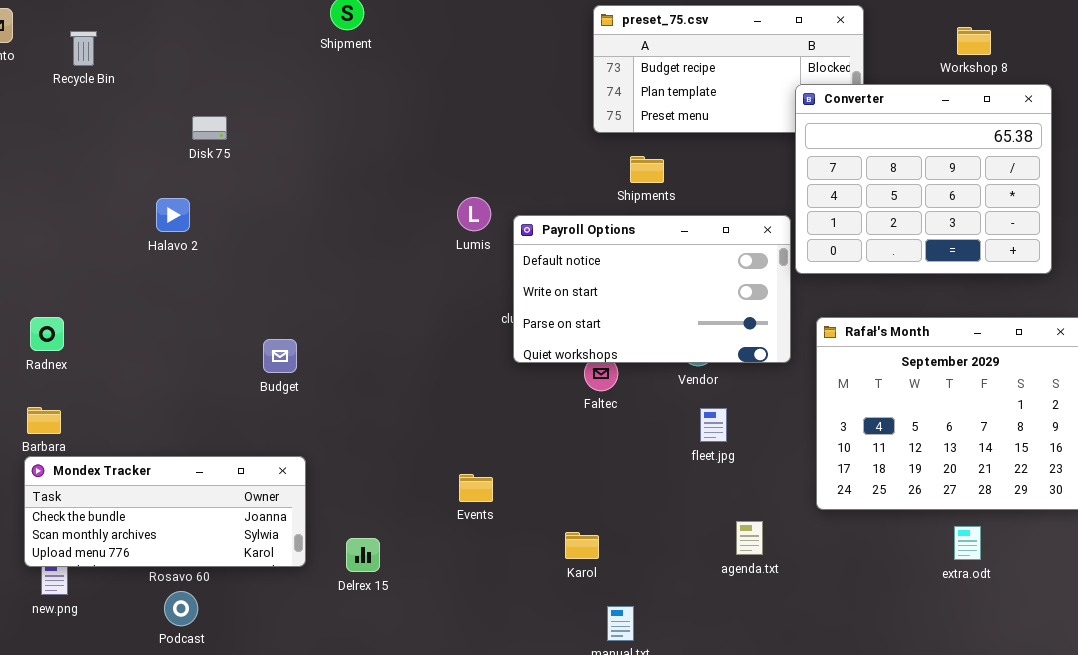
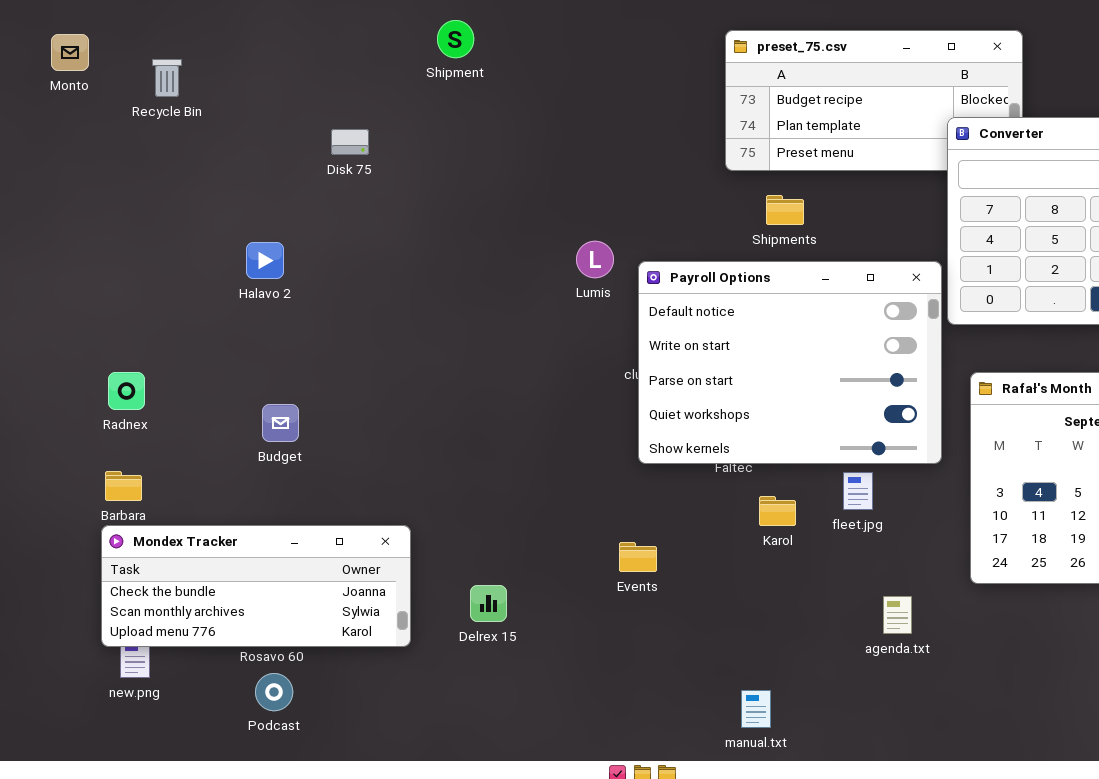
Disk 75: [192,116,227,140] -> [331,129,369,155], moved
Payroll Options: [513,215,791,363] -> [638,261,942,464], resized
Budget: [263,339,297,373] -> [262,404,299,442], moved
Events: [459,474,493,502] -> [619,542,657,572], moved
Karol: [565,532,599,559] -> [759,496,796,526], moved
Delrex 15: [346,538,380,572] -> [470,585,507,622], moved

